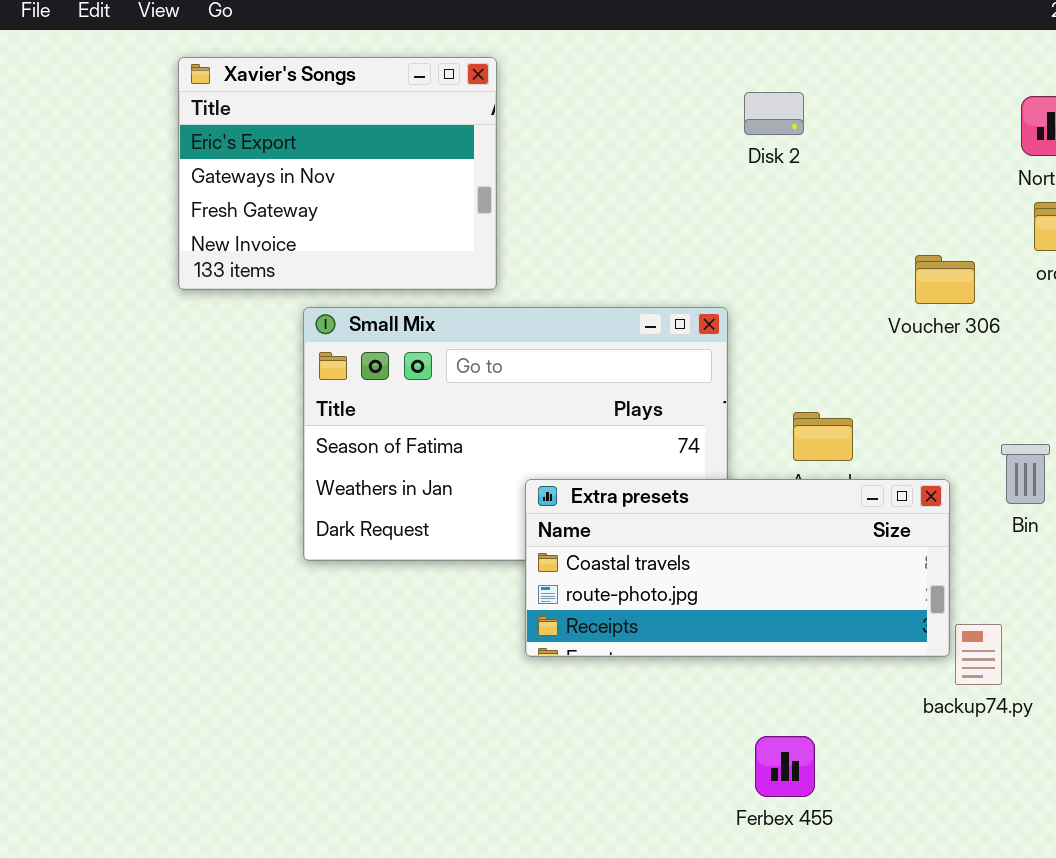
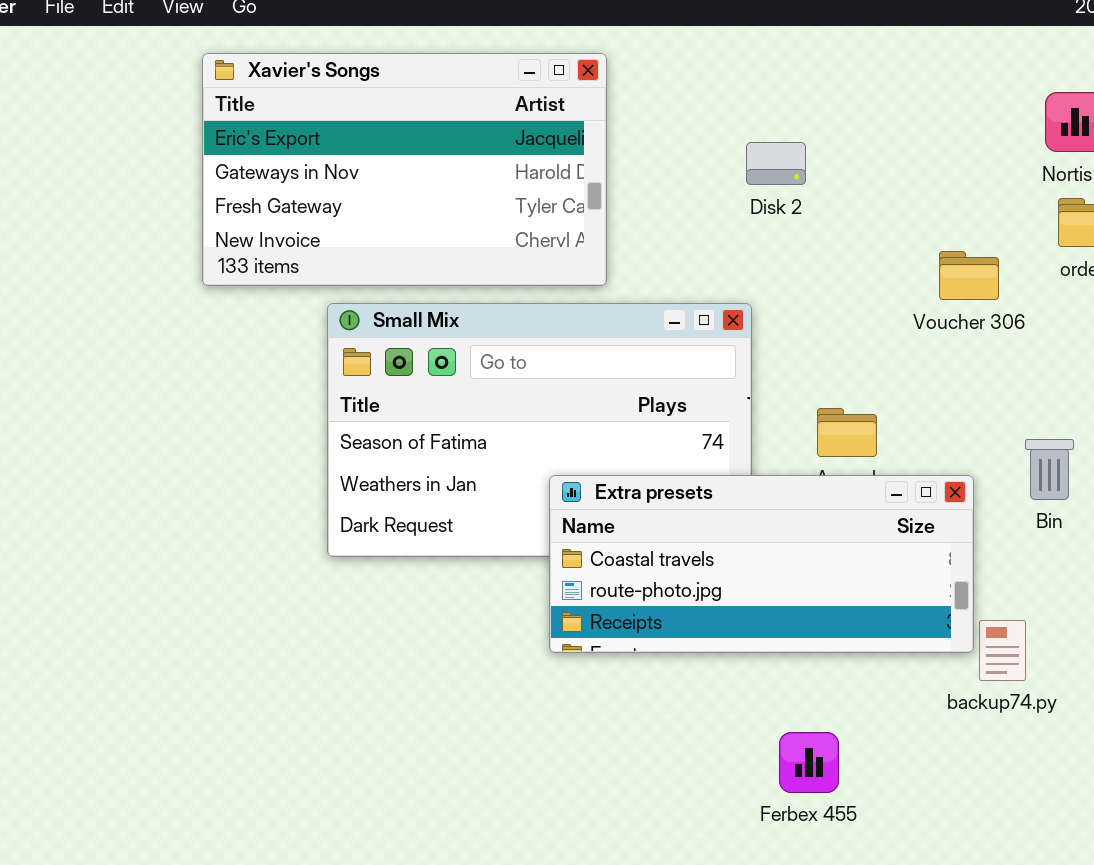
Xavier's Songs: [178,57,497,290] -> [202,53,607,286], resized
Disk 2: [744,92,804,135] -> [746,142,806,185], moved

